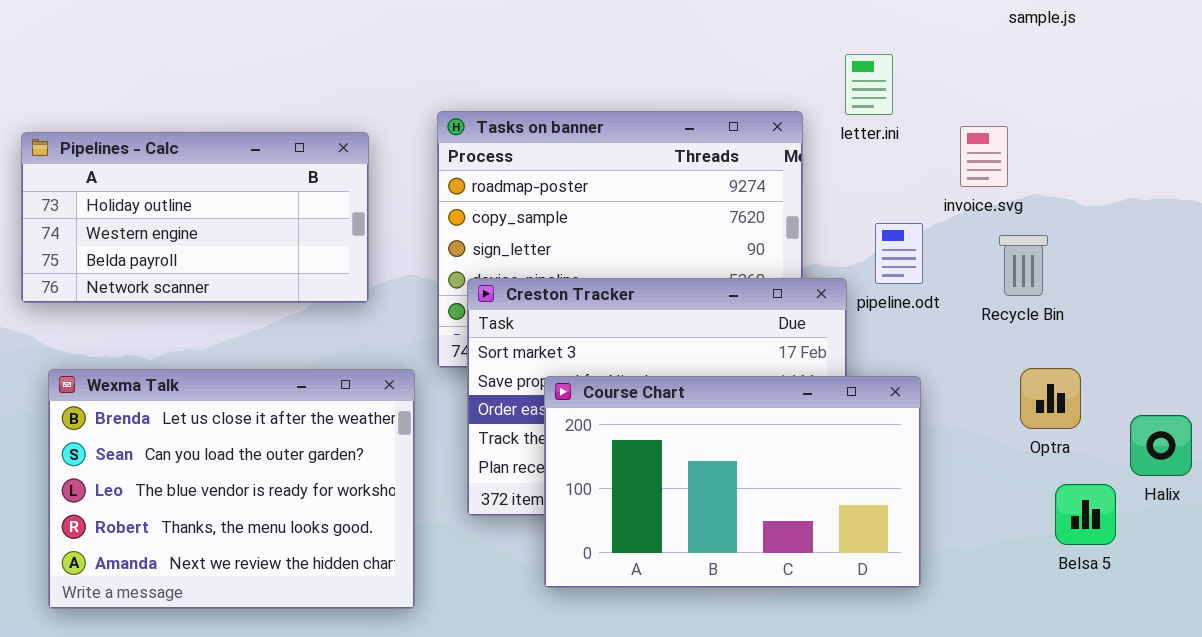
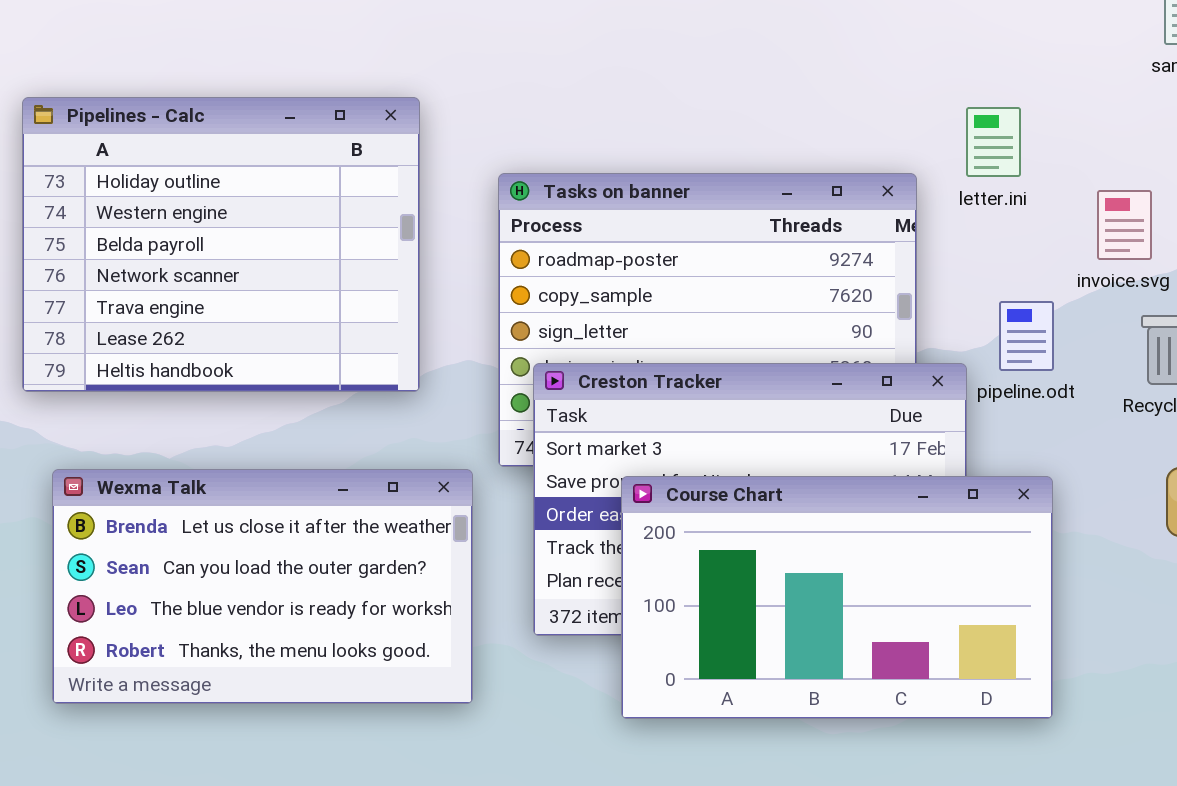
Pipelines - Calc: [21,132,369,303] -> [22,97,420,392], resized
Wexma Talk: [48,369,415,609] -> [52,469,473,704], resized

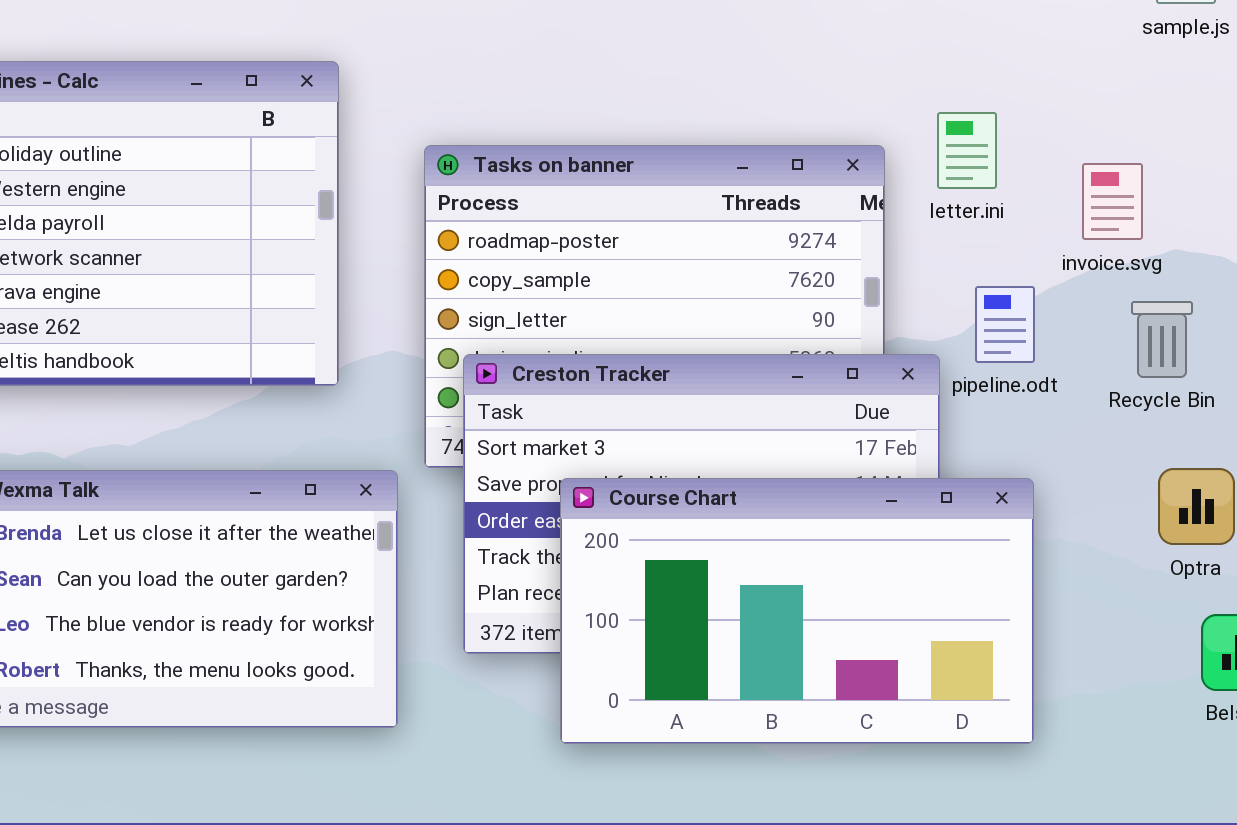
letter.ini: [966,107,1021,177] -> [937,112,997,189], moved

